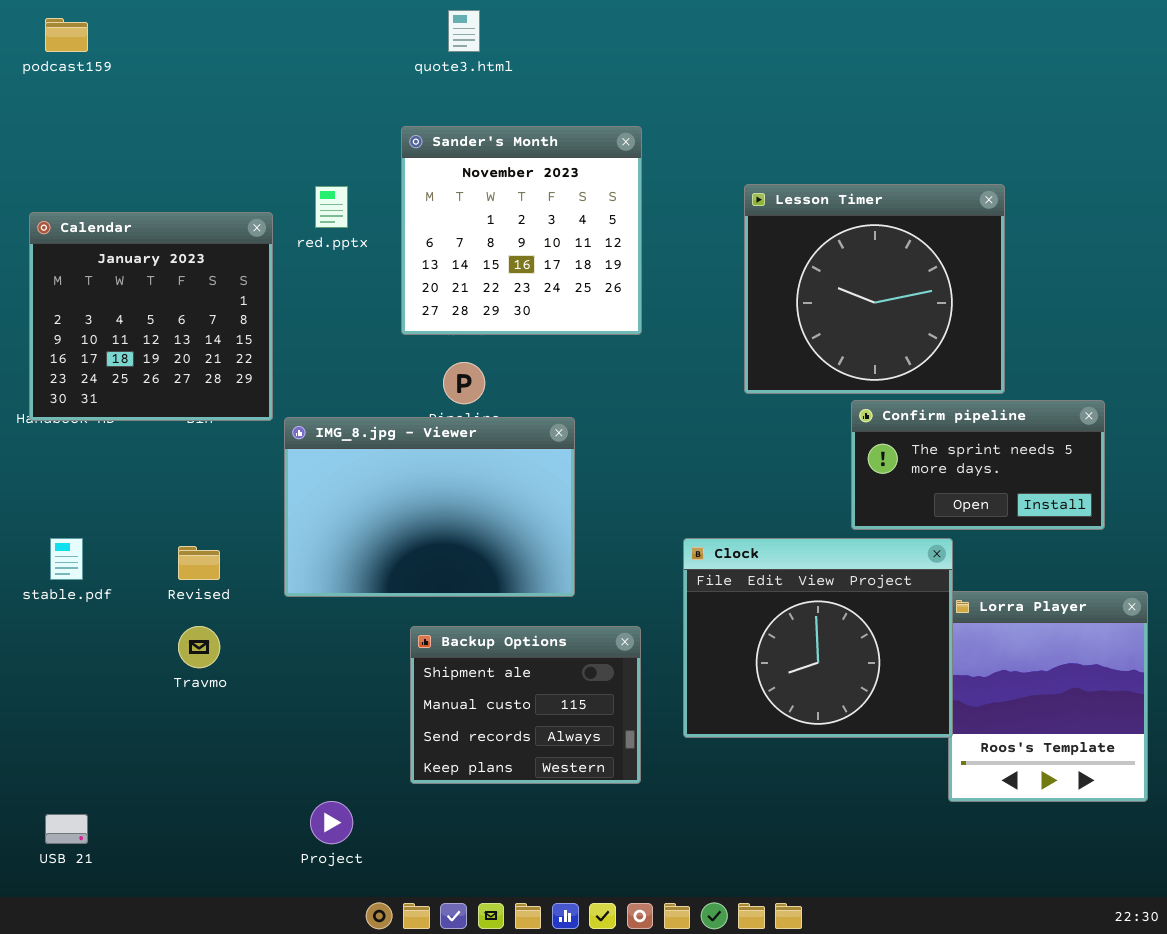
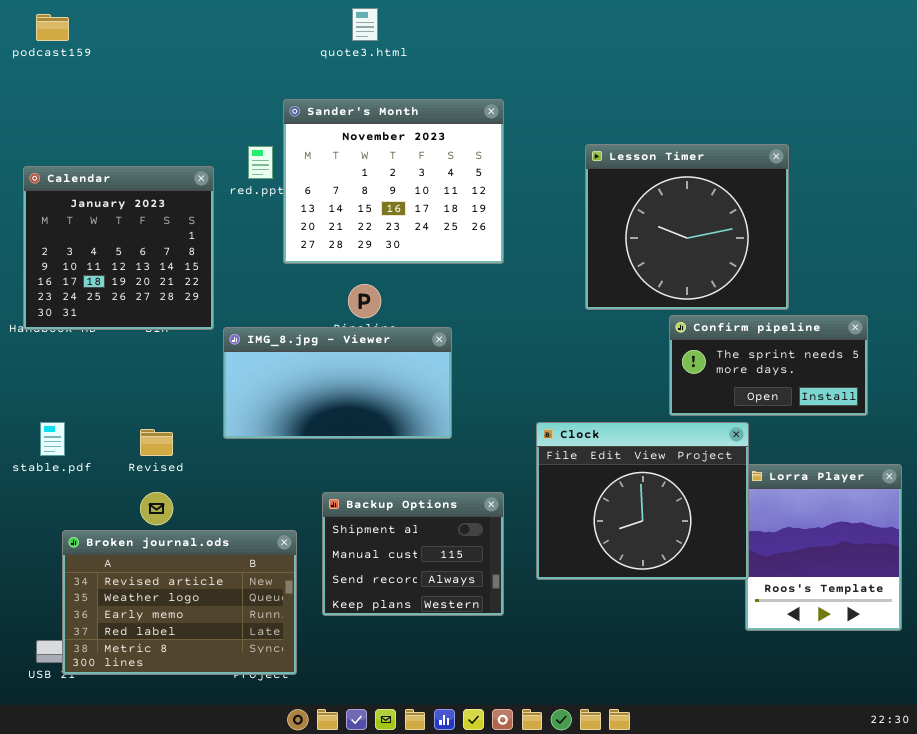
Sander's Month: [401,126,642,335] -> [283,99,504,264], resized
IMG_8.jpg - Viewer: [284,417,575,597] -> [223,327,452,439], resized
Broken journal.ods: none -> [62,530,297,675], opened

